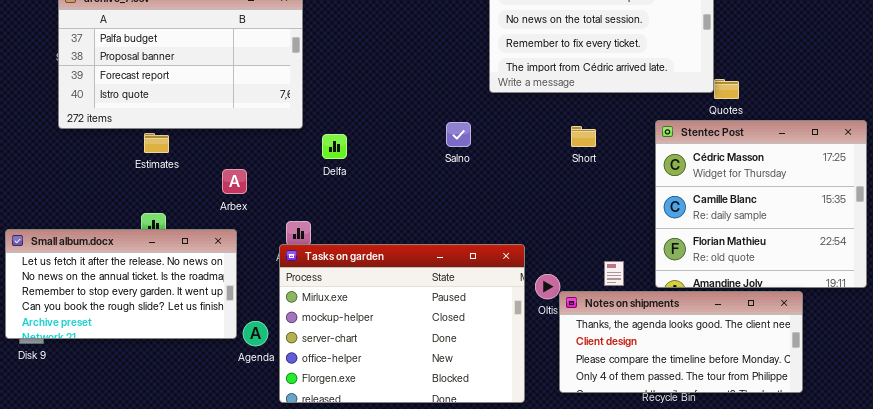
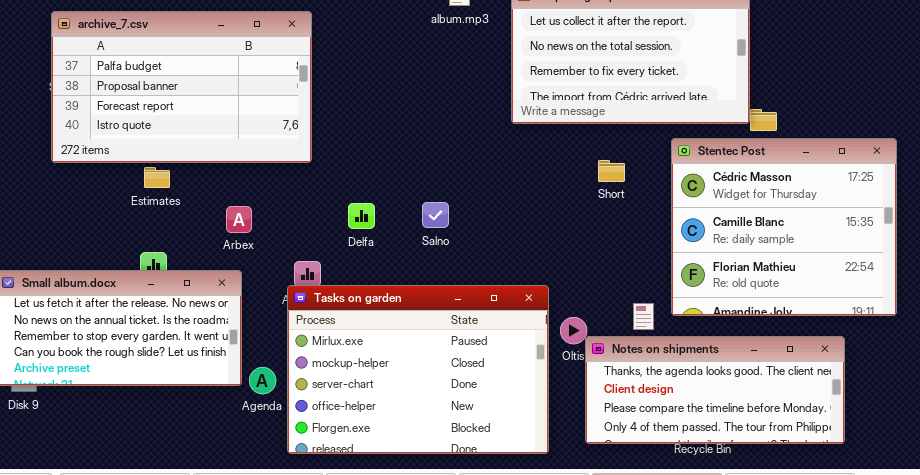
Stentec Post: [655,120,867,288] -> [671,138,897,316], moved
Salno: [446,122,471,147] -> [422,202,449,228], moved
Delfa: [322,134,347,159] -> [348,203,375,229], moved

